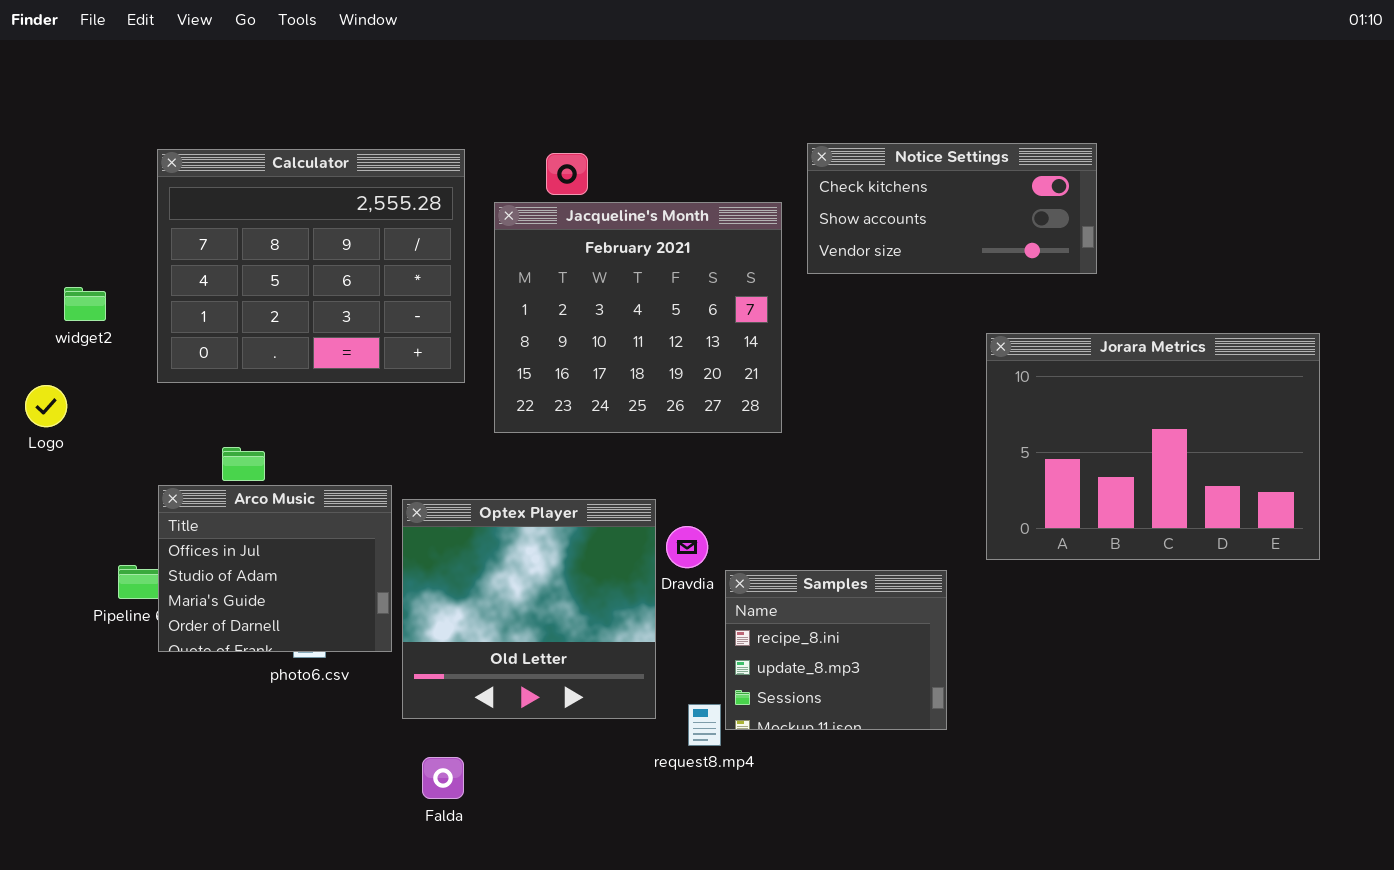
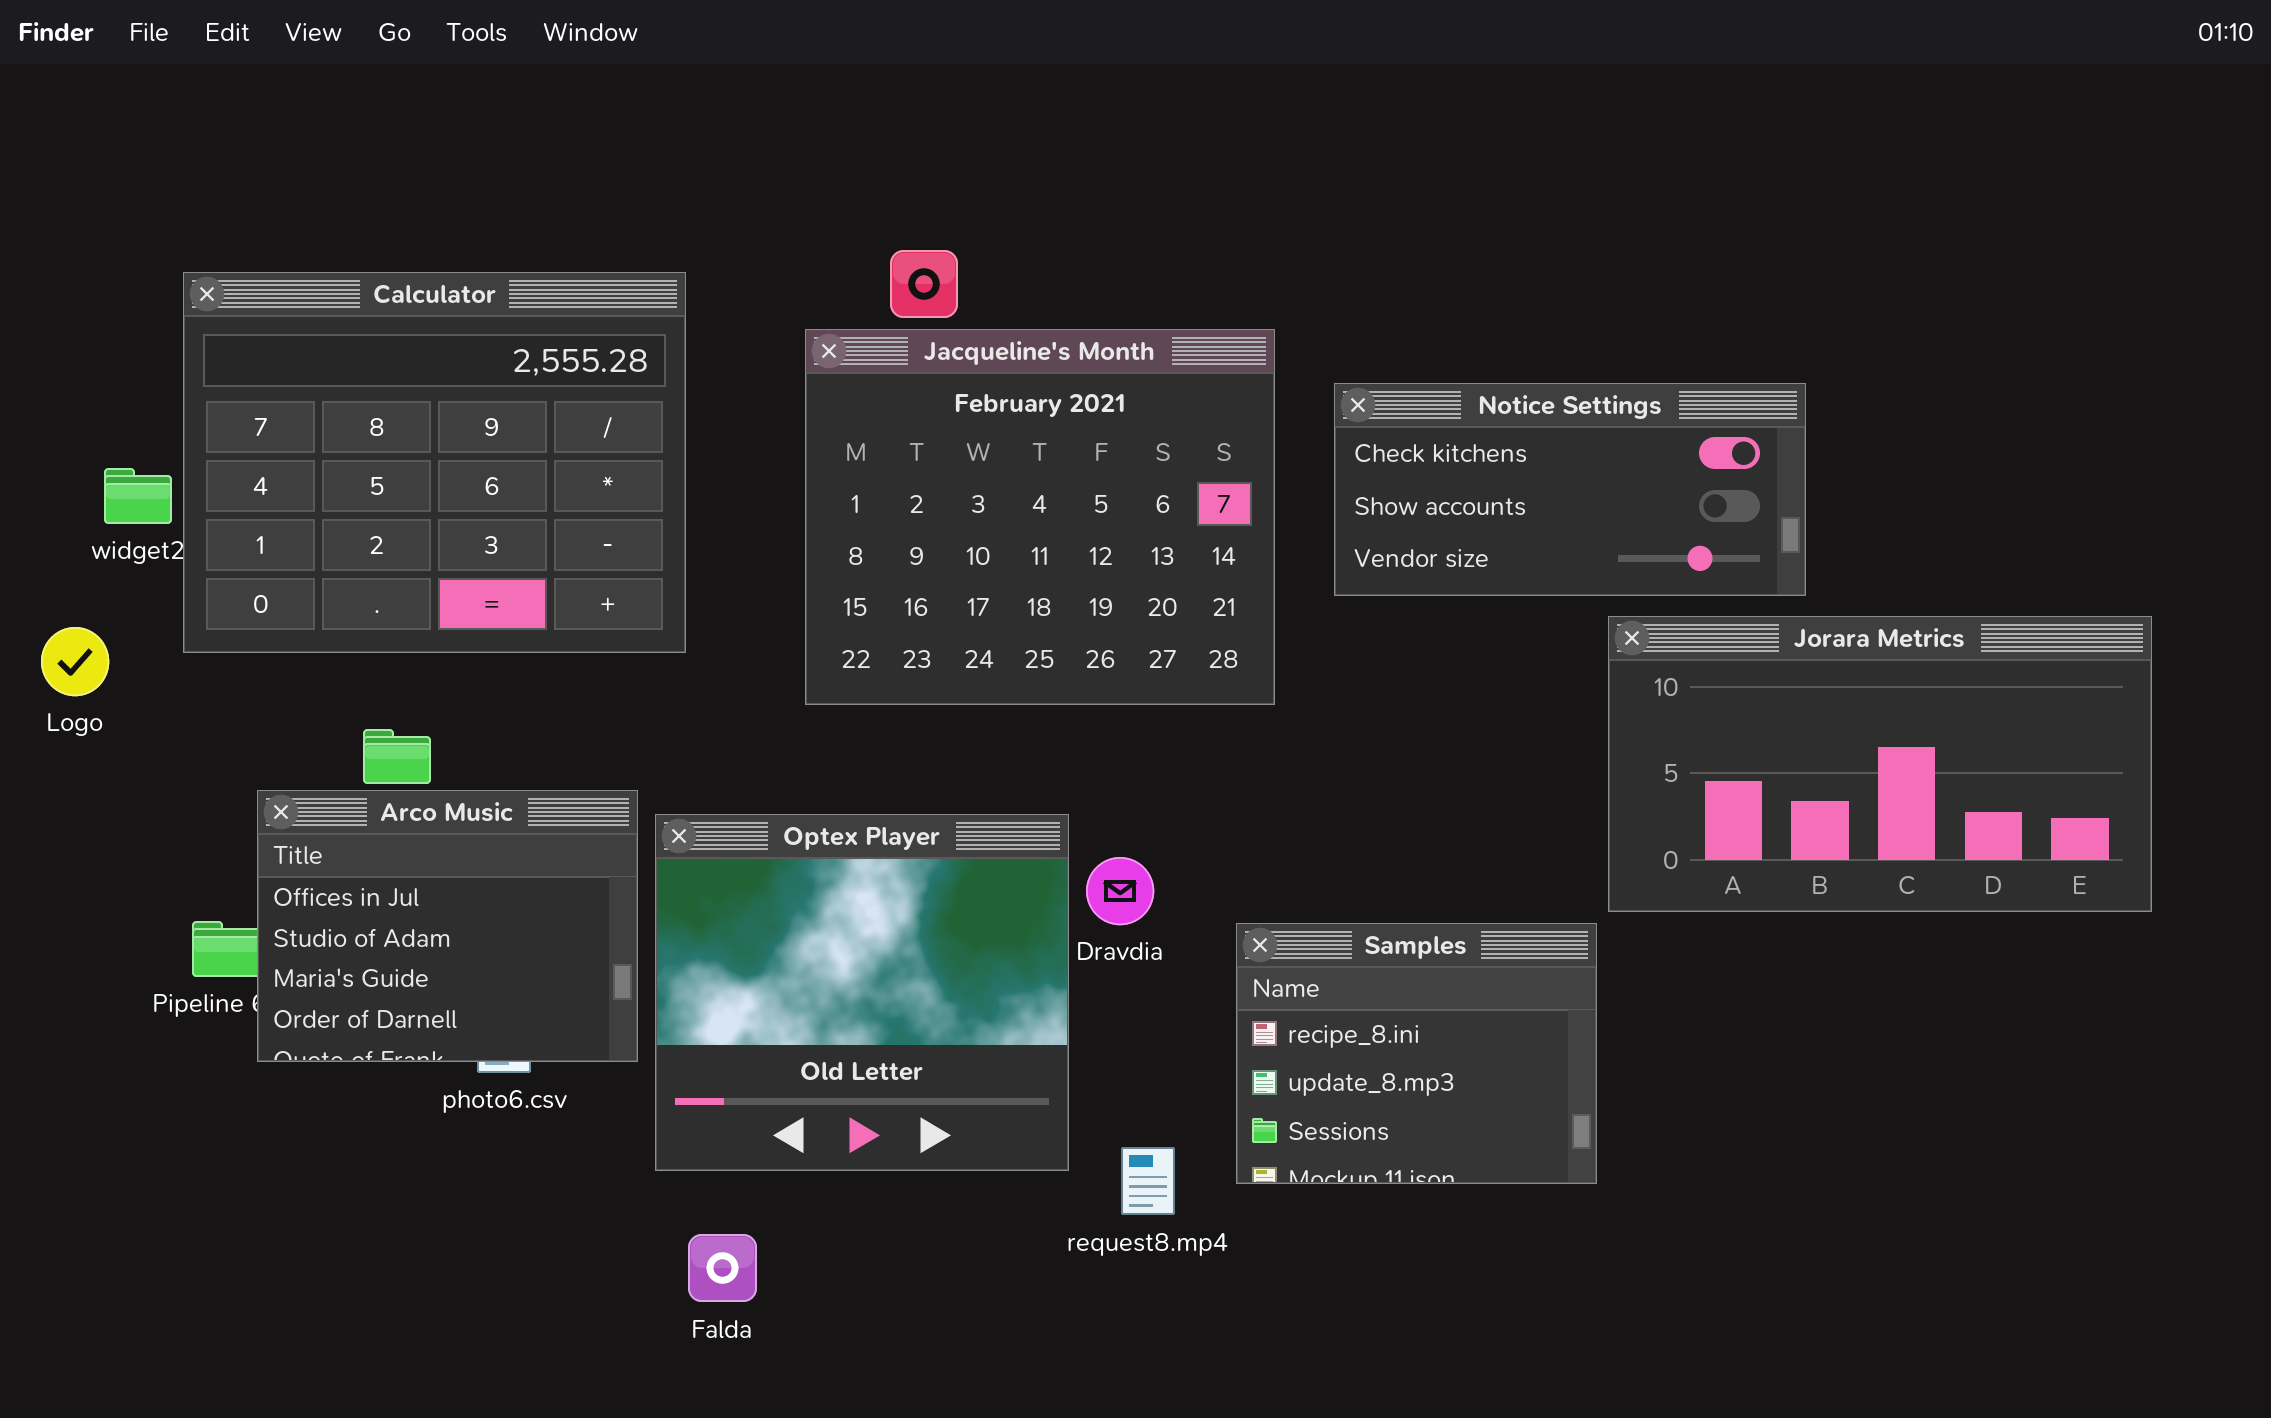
Notice Settings: [807,143,1097,274] -> [1334,383,1806,596], moved
Calculator: [157,149,465,383] -> [183,272,686,653], moved
Jorara Metrics: [986,333,1320,560] -> [1608,616,2152,912], resized
Samples: [725,570,947,730] -> [1236,923,1597,1184], moved

